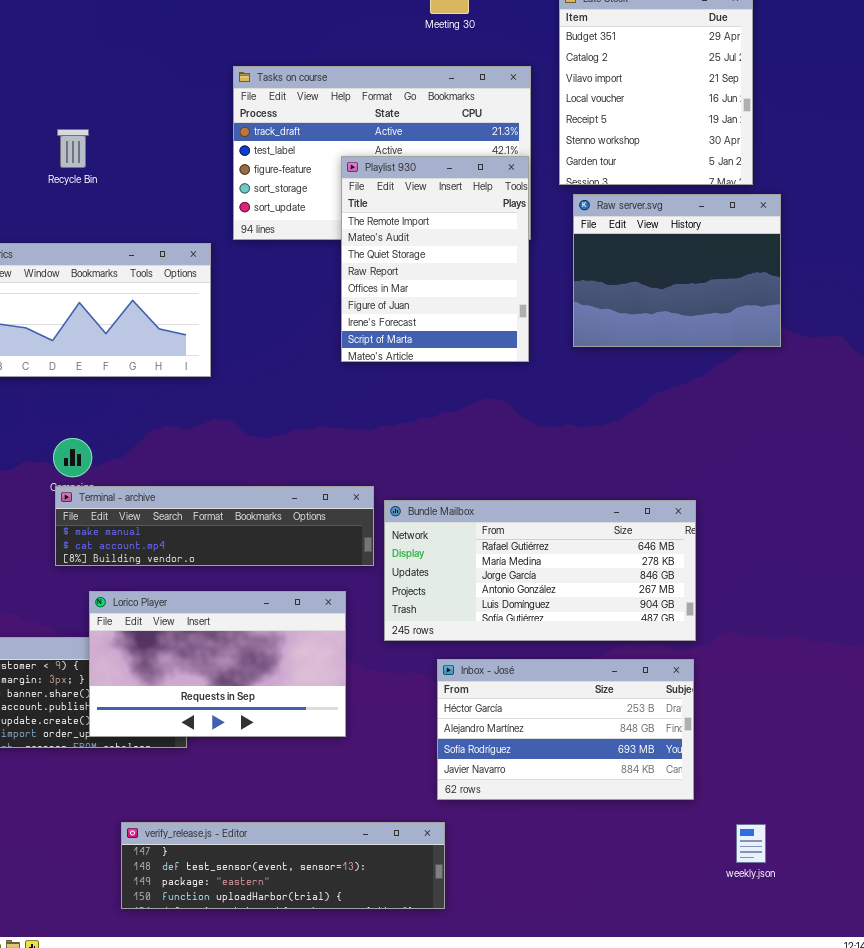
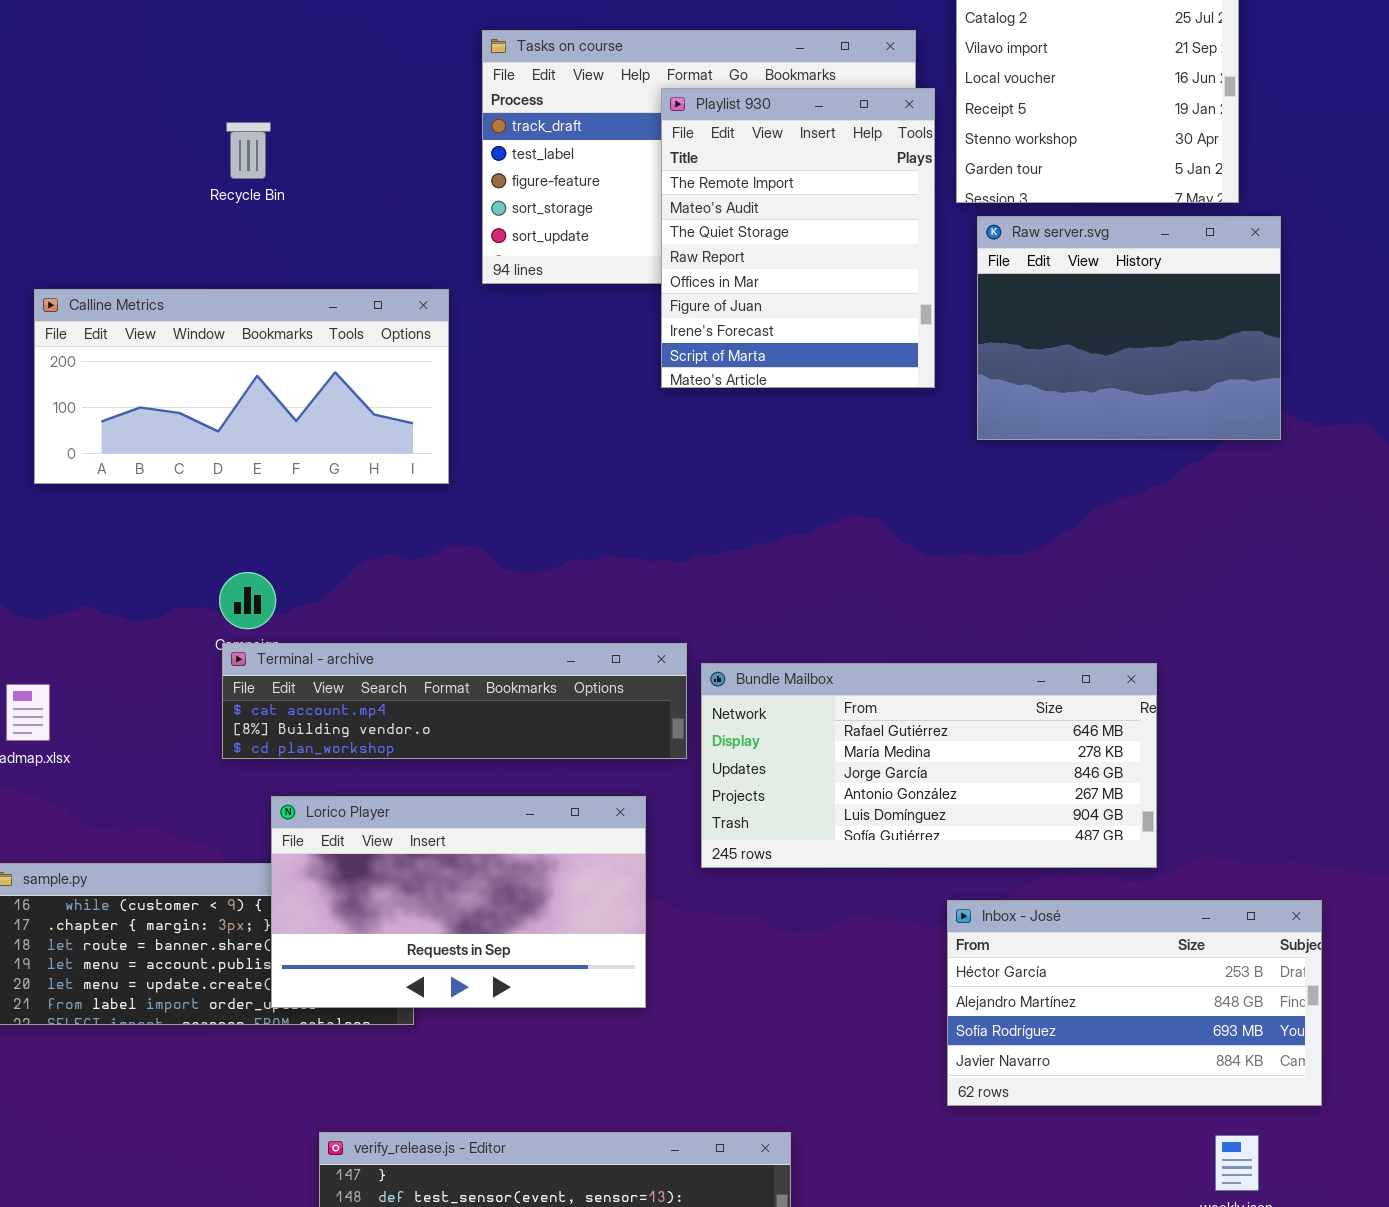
Playlist 930: [341,156,529,362] -> [661,88,935,388], moved
Terminal - archive: [55,486,374,566] -> [222,643,687,759], scrolled down 1 row
Inbox - José: [437,659,694,800] -> [947,900,1322,1106], moved

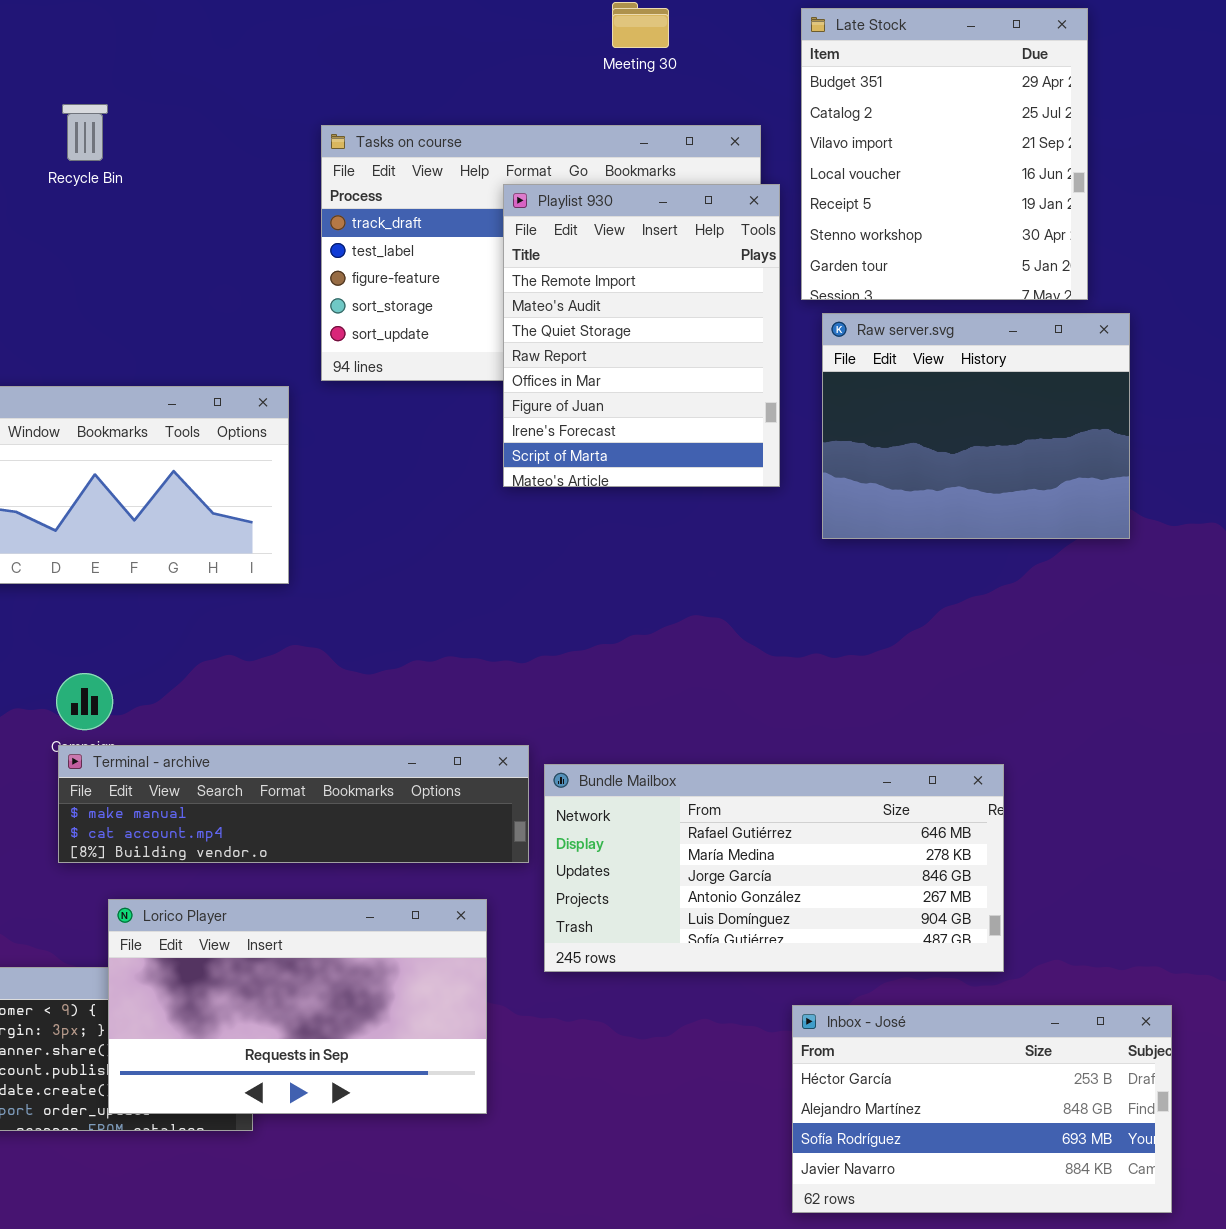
Recycle Bin: [226,122,271,179] -> [62,104,108,161], moved
Terminal - archive: [222,643,687,759] -> [58,745,529,863], scrolled up 1 row

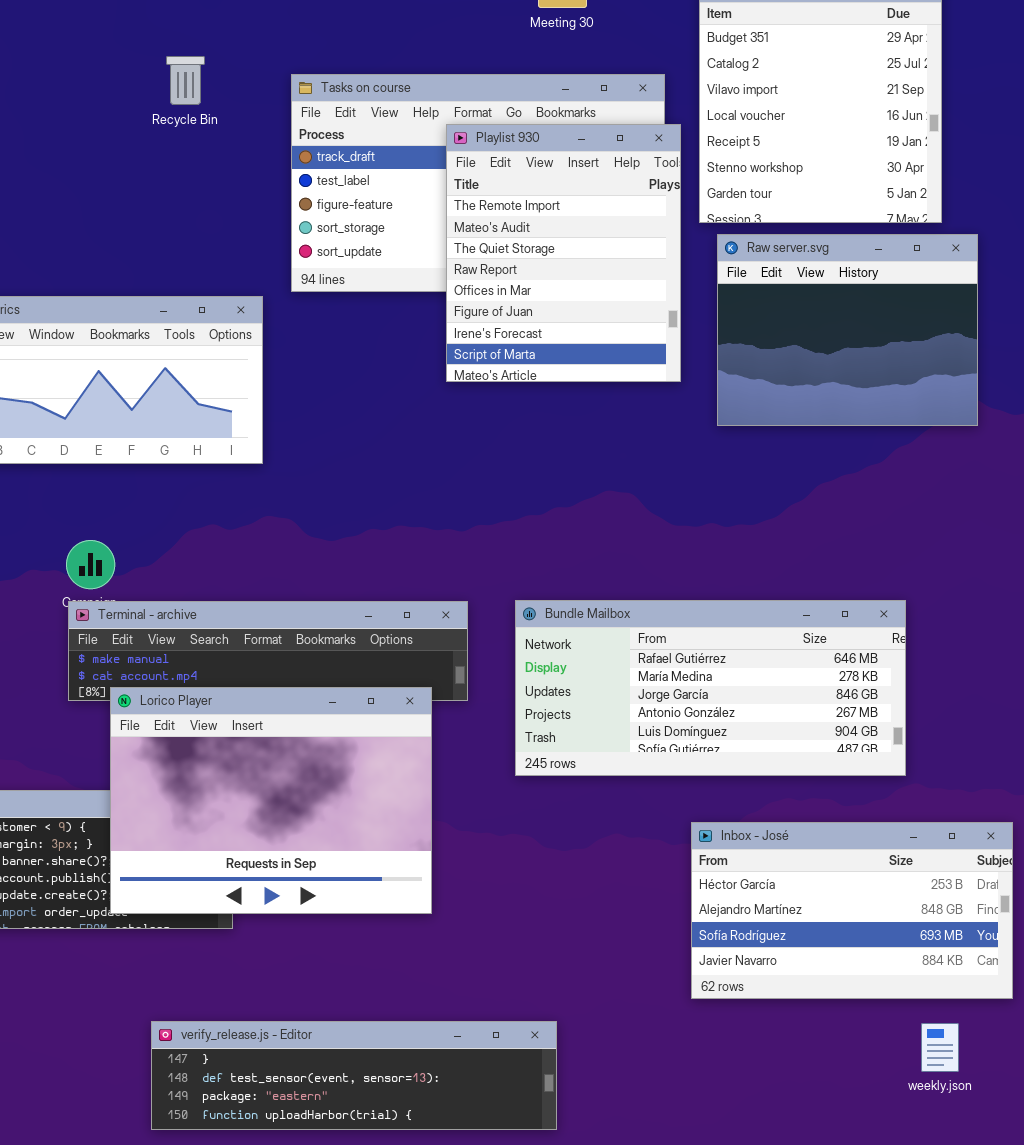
Recycle Bin: [62,104,108,161] -> [166,56,205,105], moved
Bundle Mailbox: [544,764,1004,972] -> [515,600,906,776], moved
Lorico Player: [108,899,487,1114] -> [110,687,432,914], resized

